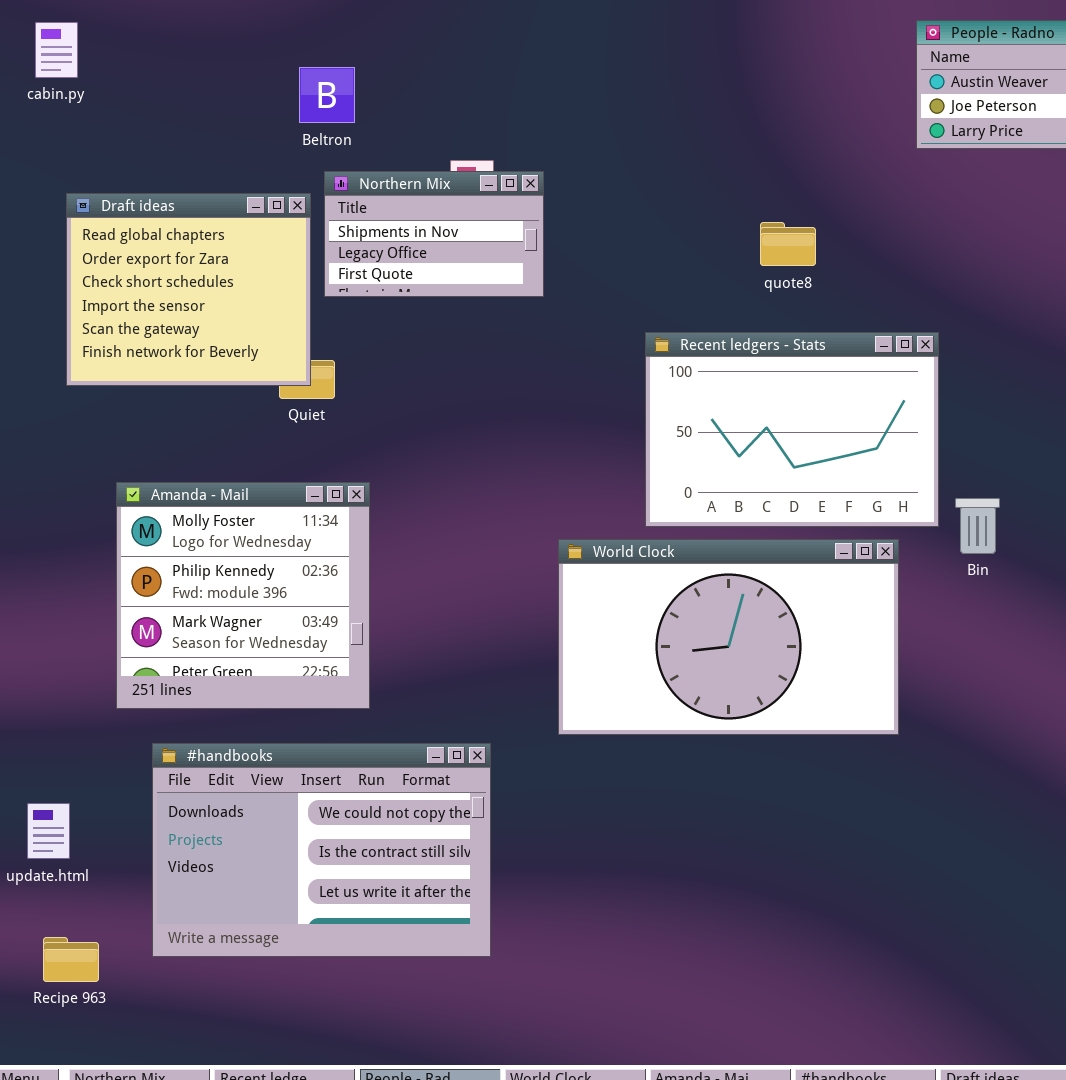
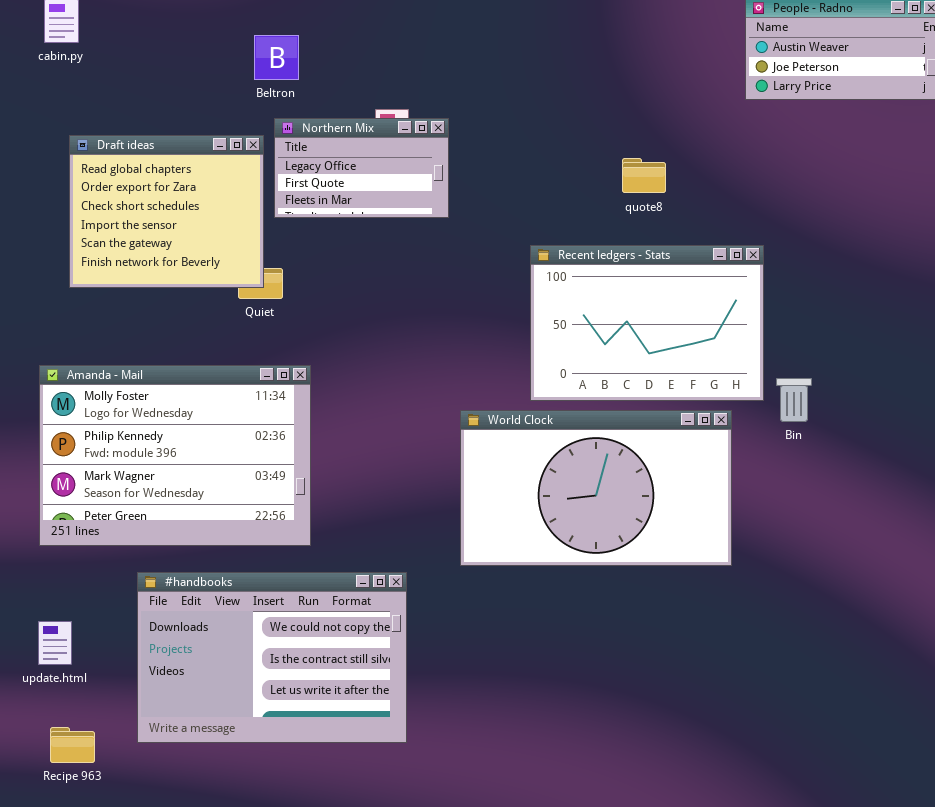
Northern Mix: [324,171,544,297] -> [274,118,449,218], scrolled down 1 row
Amanda - Mail: [116,482,370,709] -> [39,365,311,546], resized

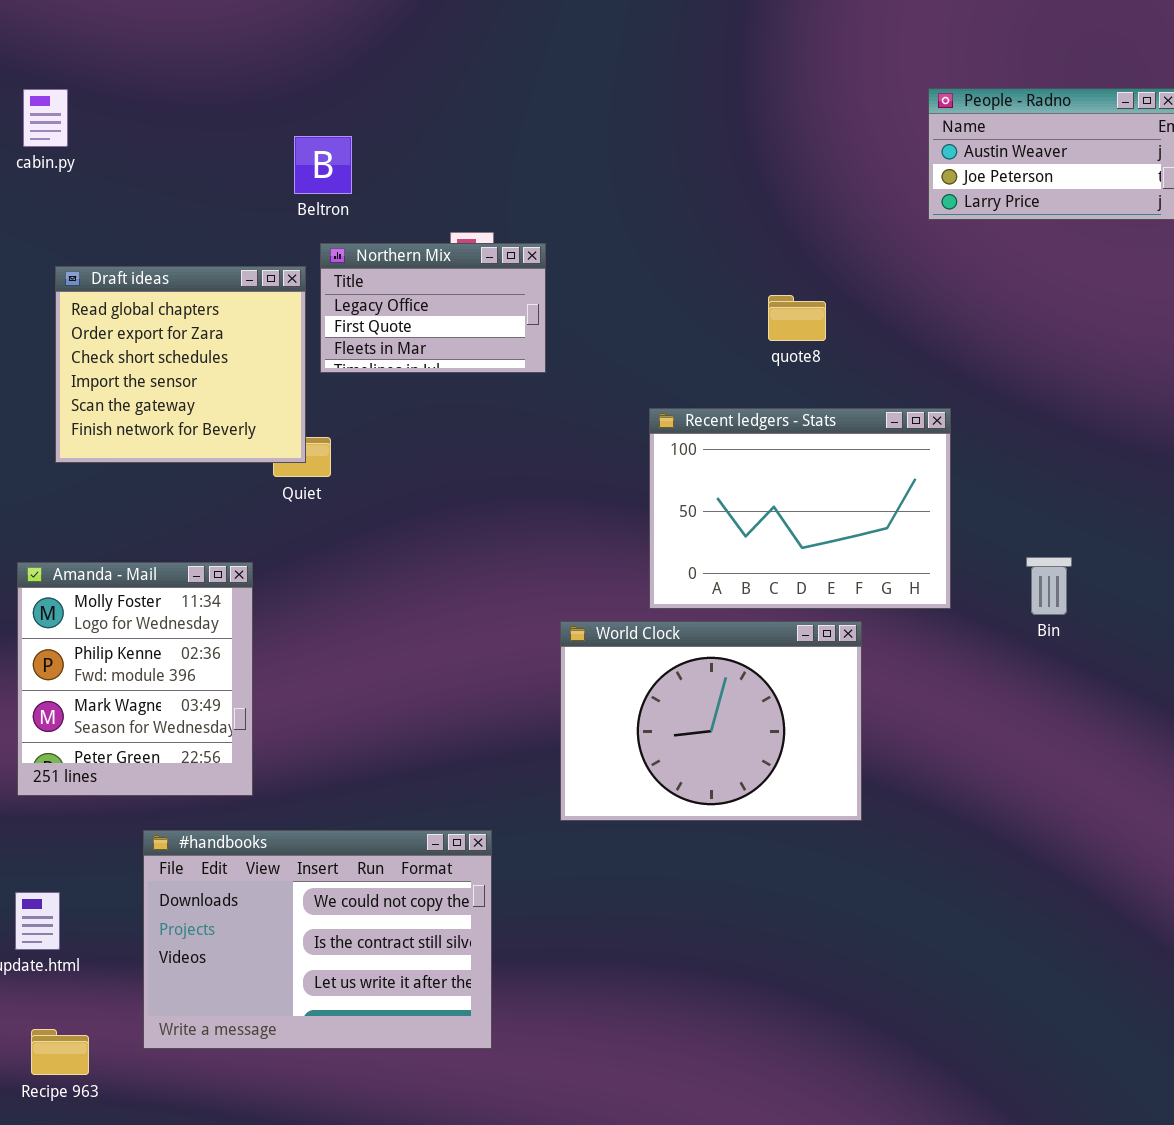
Amanda - Mail: [39,365,311,546] -> [17,562,253,796], resized
Bin: [776,378,812,422] -> [1026,557,1072,615], moved
World Clock: [460,410,732,566] -> [560,621,862,821], resized

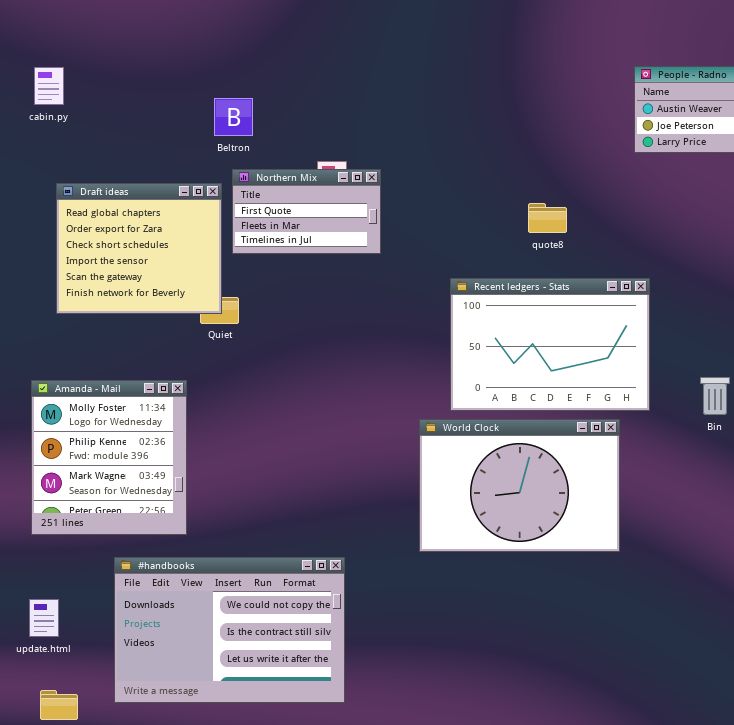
Northern Mix: [320,243,546,373] -> [232,169,381,254], scrolled down 1 row
World Clock: [560,621,862,821] -> [419,419,620,552], moved

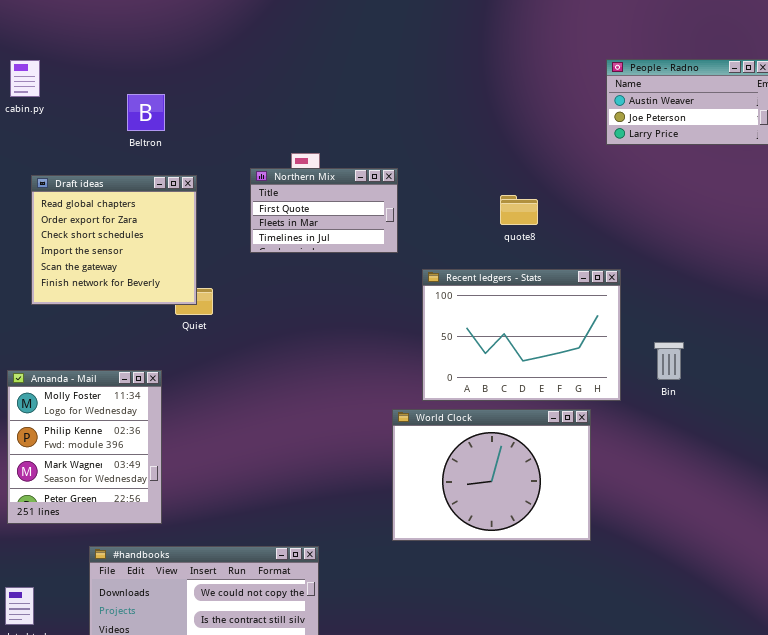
Beltron: [214,98,253,136] -> [127,94,165,131], moved
Northern Mix: [232,169,381,254] -> [250,168,398,253], moved
Bin: [700,377,730,415] -> [654,342,684,380], moved

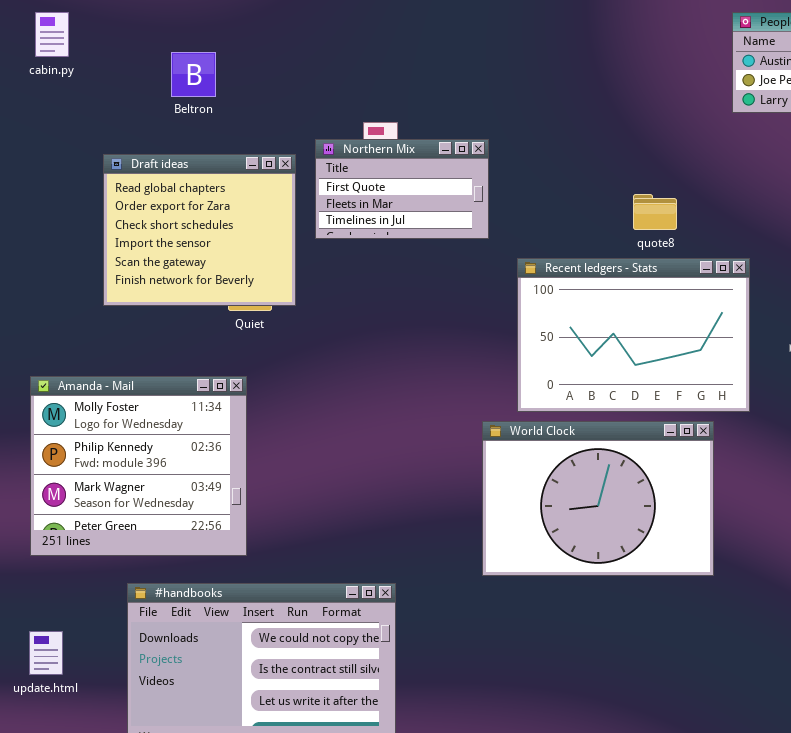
Draft ideas: [31,175,197,305] -> [103,154,296,306], moved
quote8: [500,195,538,225] -> [633,194,677,230], moved
Amanda - Mail: [7,370,162,524] -> [30,376,247,556], resized

